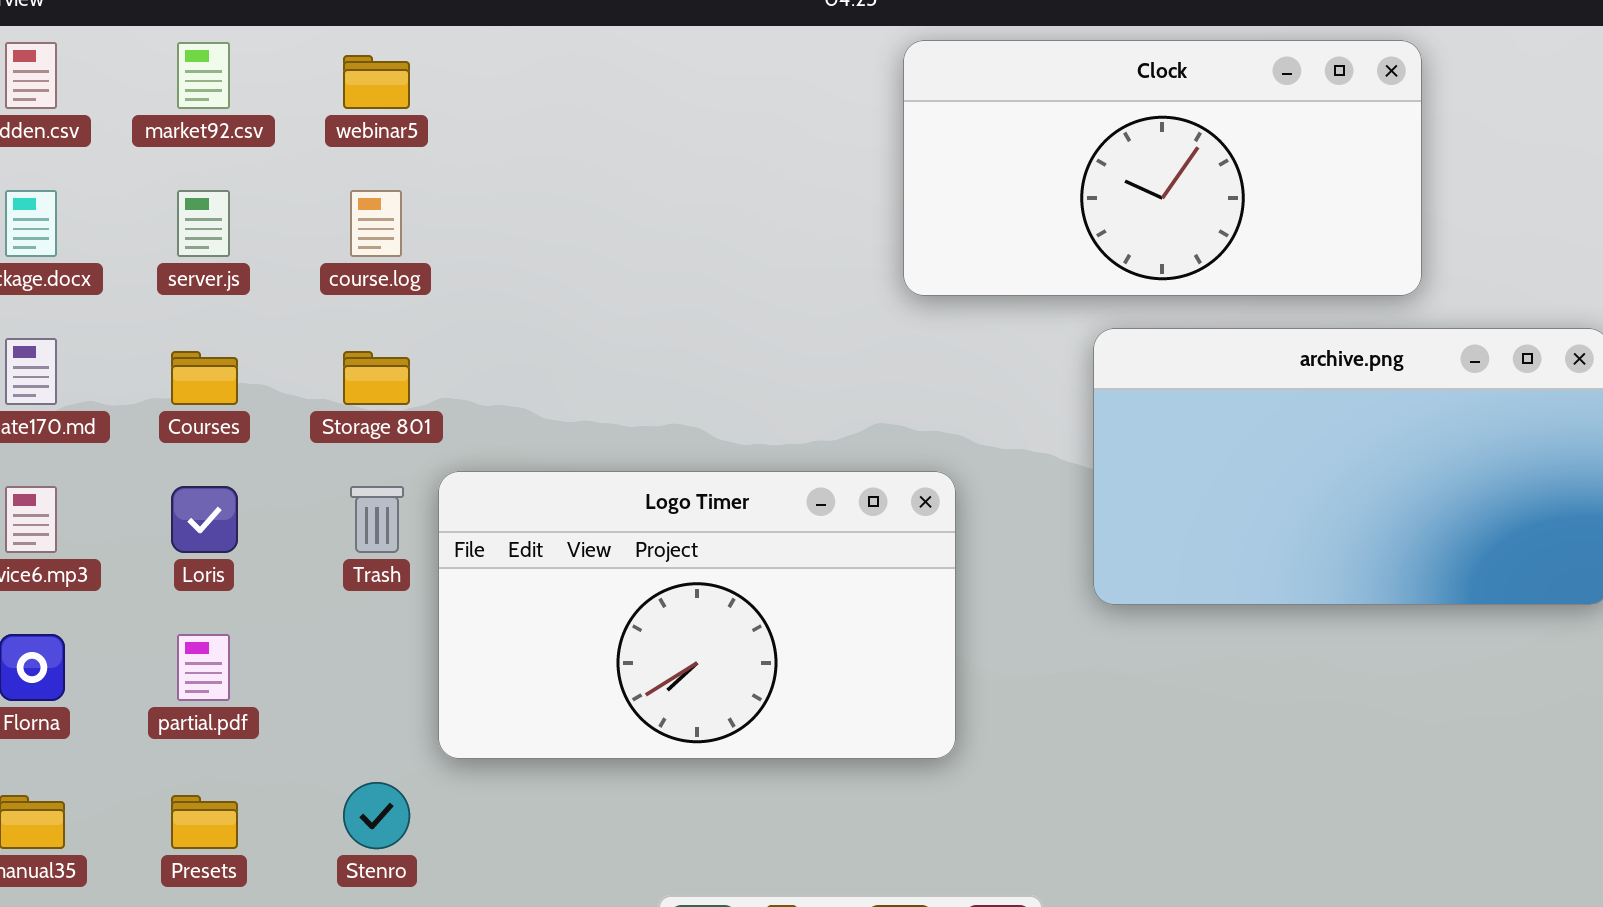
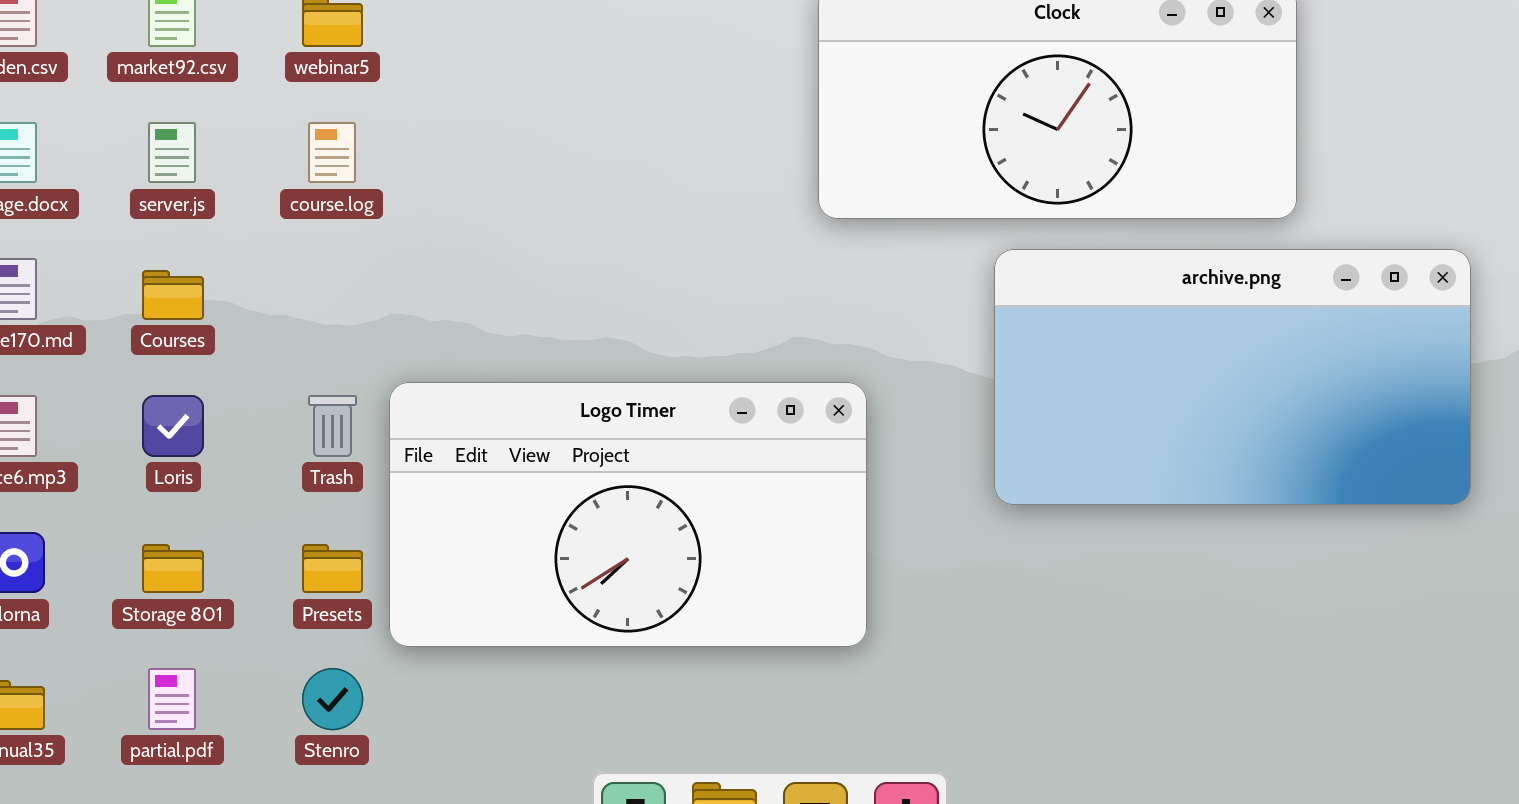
Storage 801: [343,351,410,405] -> [142,544,204,593], moved
partial.pdf: [177,634,230,701] -> [148,668,196,730], moved
Presets: [171,795,238,849] -> [302,544,363,593], moved

